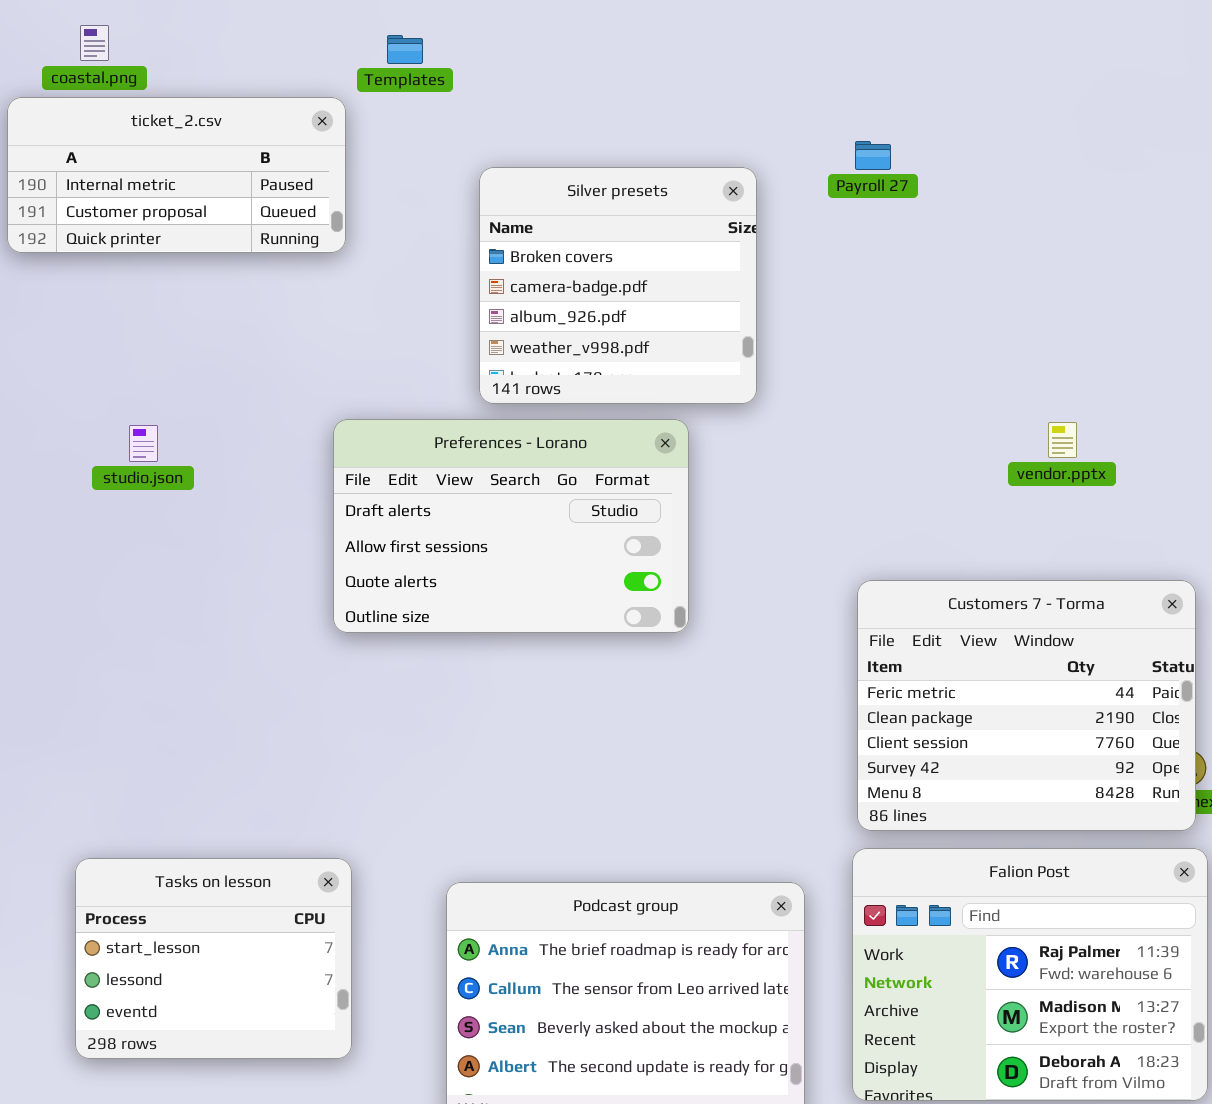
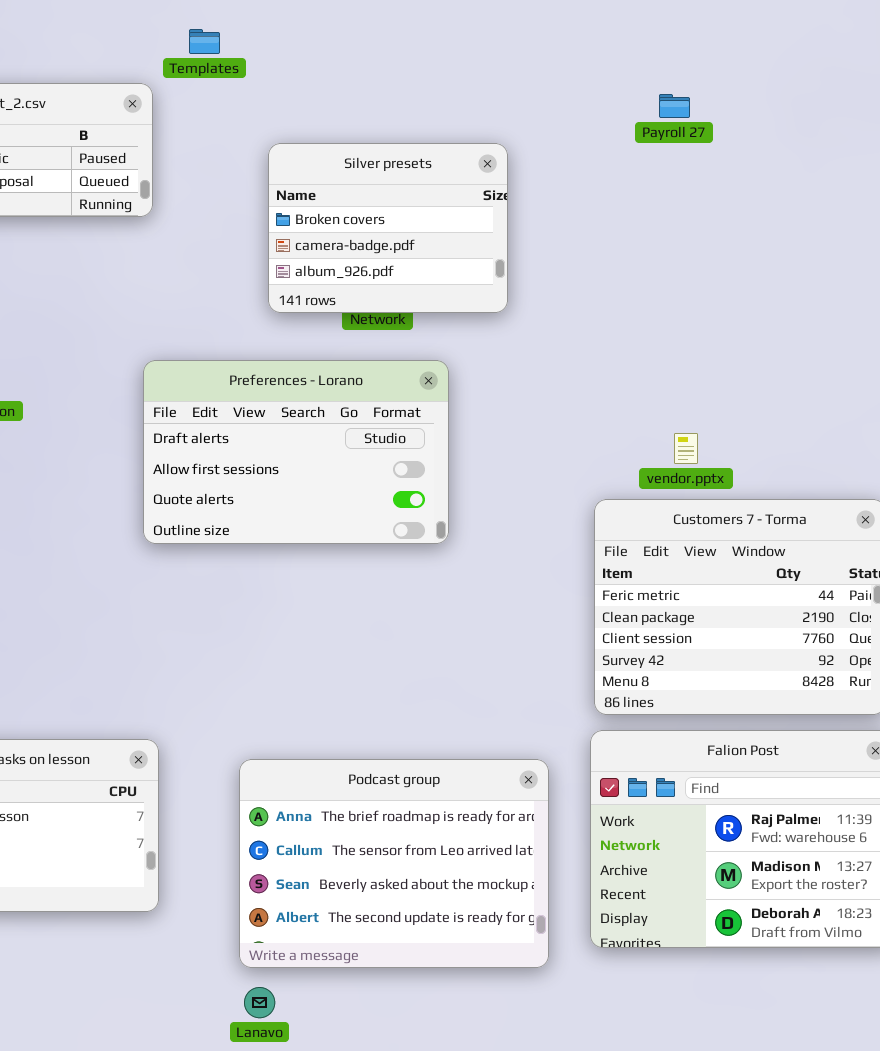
Payroll 27: [855,141,891,170] -> [659,94,690,118], moved
Silver presets: [479,167,757,404] -> [268,143,508,313], resized
vendor.pptx: [1048,422,1077,458] -> [674,433,698,464], moved

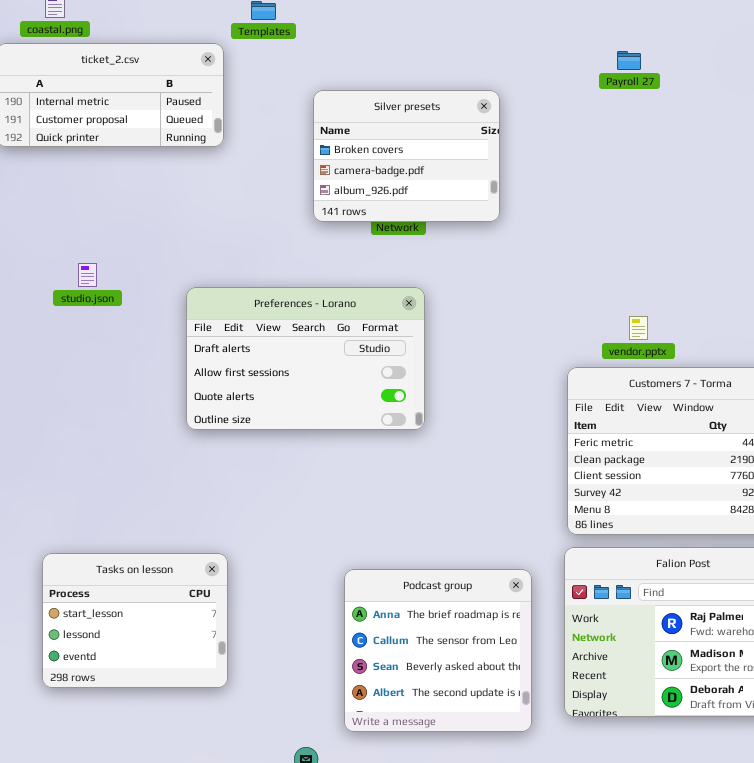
Preferences - Lorano: [143,360,449,544] -> [186,287,425,430], moved
Podcast group: [239,759,549,968] -> [344,569,532,732], resized

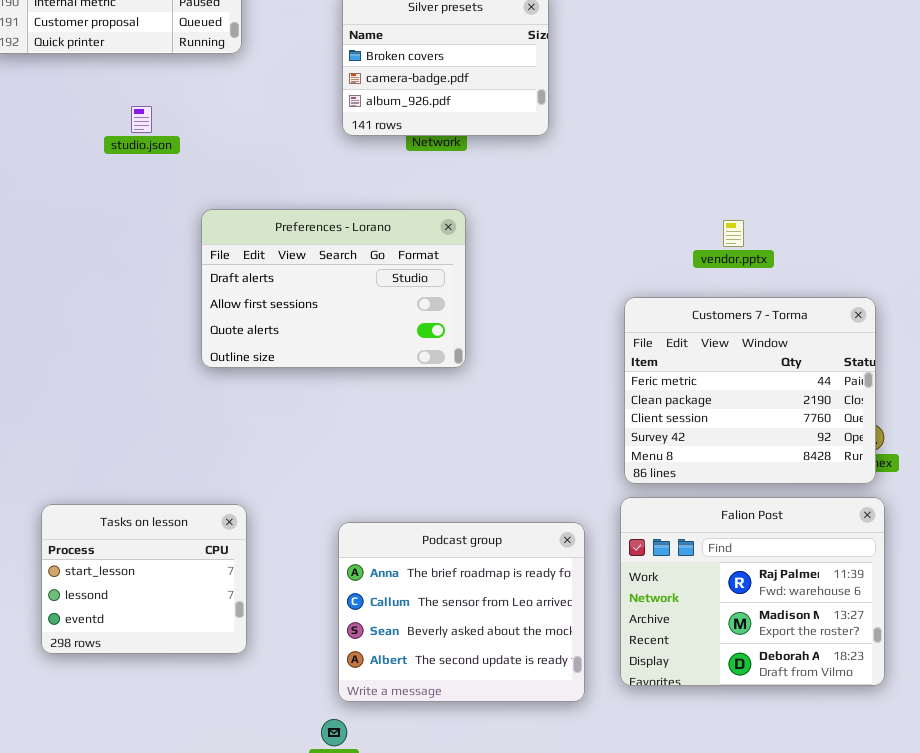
studio.json: [78,263,97,287] -> [131,106,152,133], moved
vendor.pptx: [629,316,648,340] -> [723,220,744,247], moved
Podcast group: [344,569,532,732] -> [338,522,585,702], resized

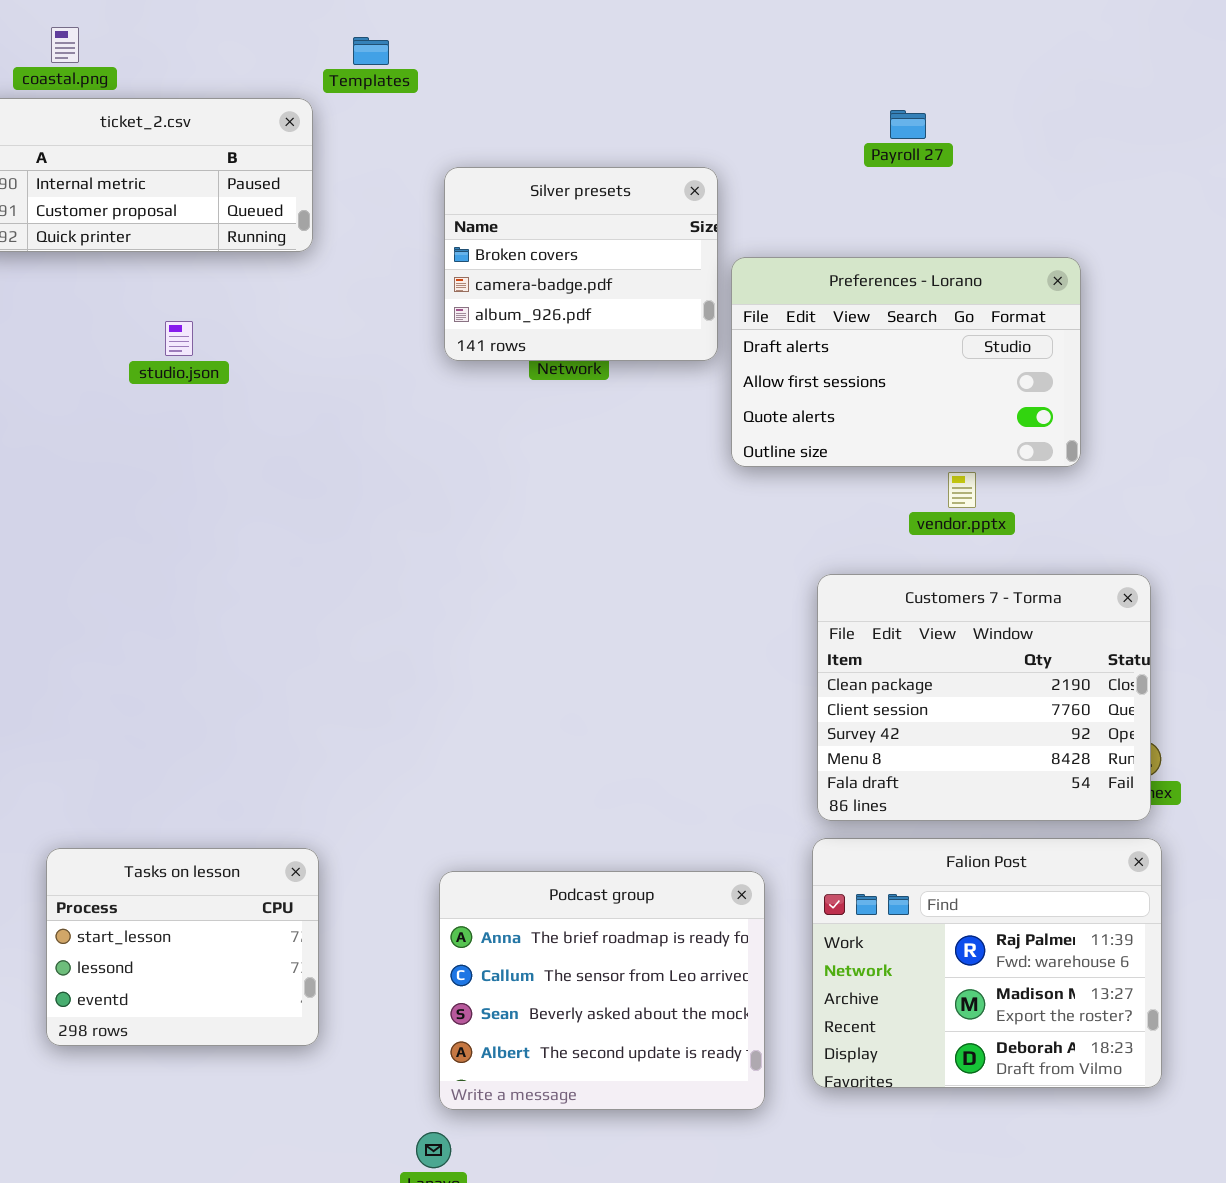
Preferences - Lorano: [201,209,466,368] -> [731,257,1081,467], moved
Customers 7 - Torma: [624,297,876,484] -> [817,574,1151,821], scrolled down 1 row

